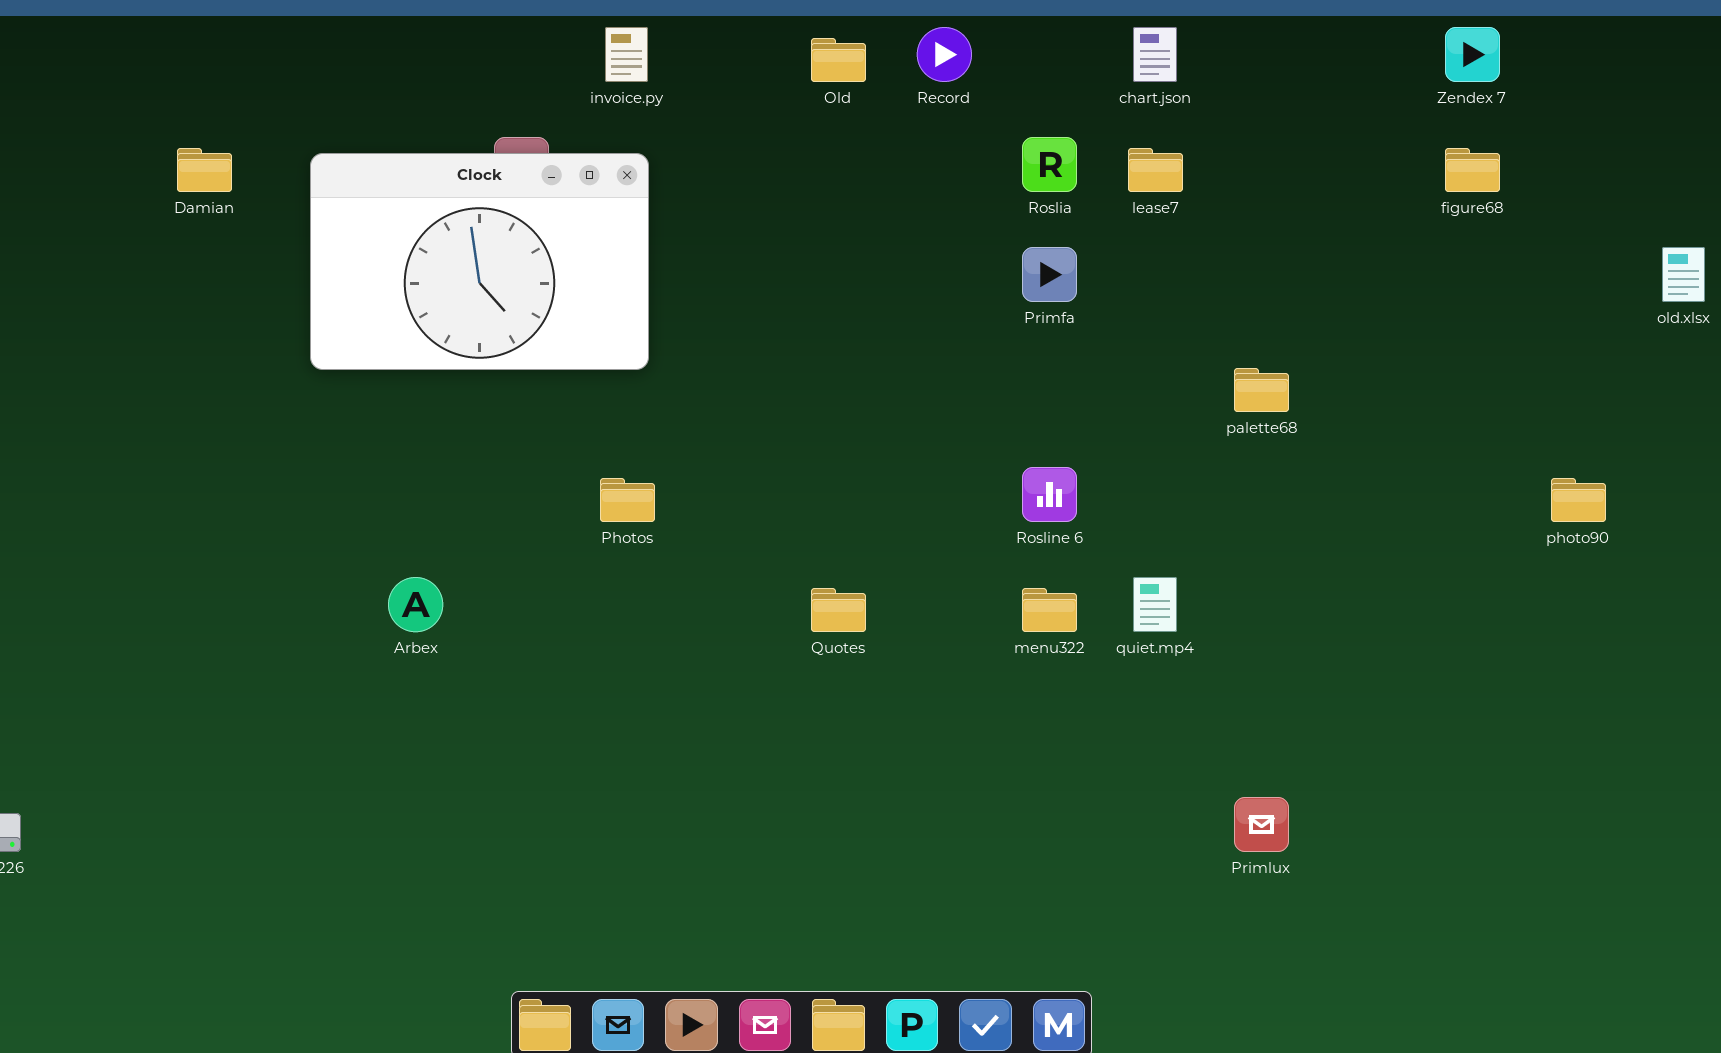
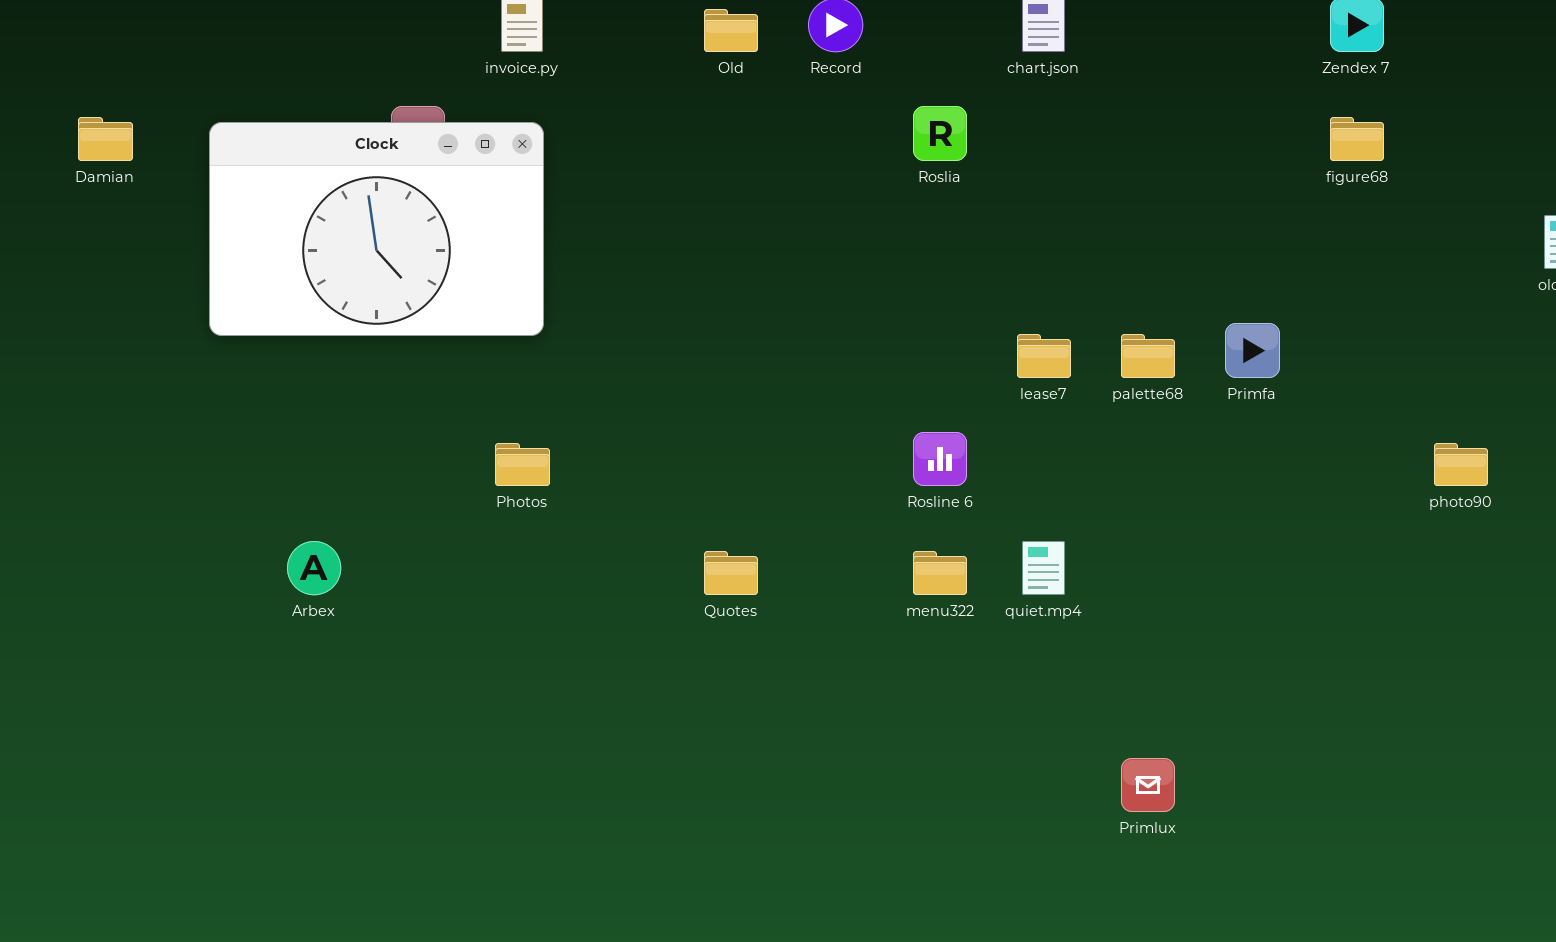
lease7: [1128,148,1183,192] -> [1017,334,1071,378], moved
Primfa: [1022,247,1077,302] -> [1225,323,1280,378], moved

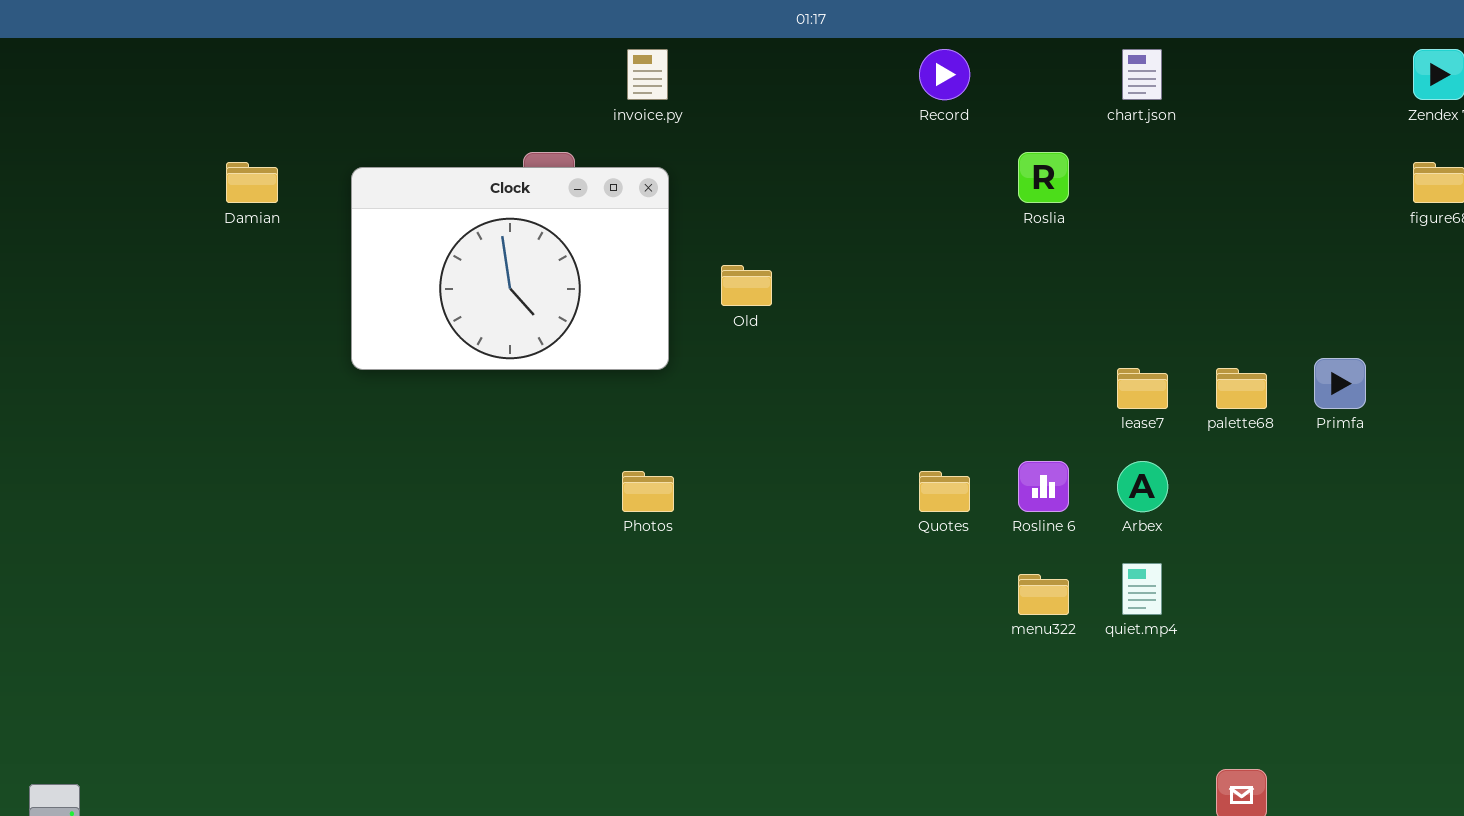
Old: [704,9,758,52] -> [721,265,772,306], moved
Arbex: [287,541,341,595] -> [1117,461,1168,512], moved
Quotes: [704,551,758,595] -> [919,471,970,512], moved

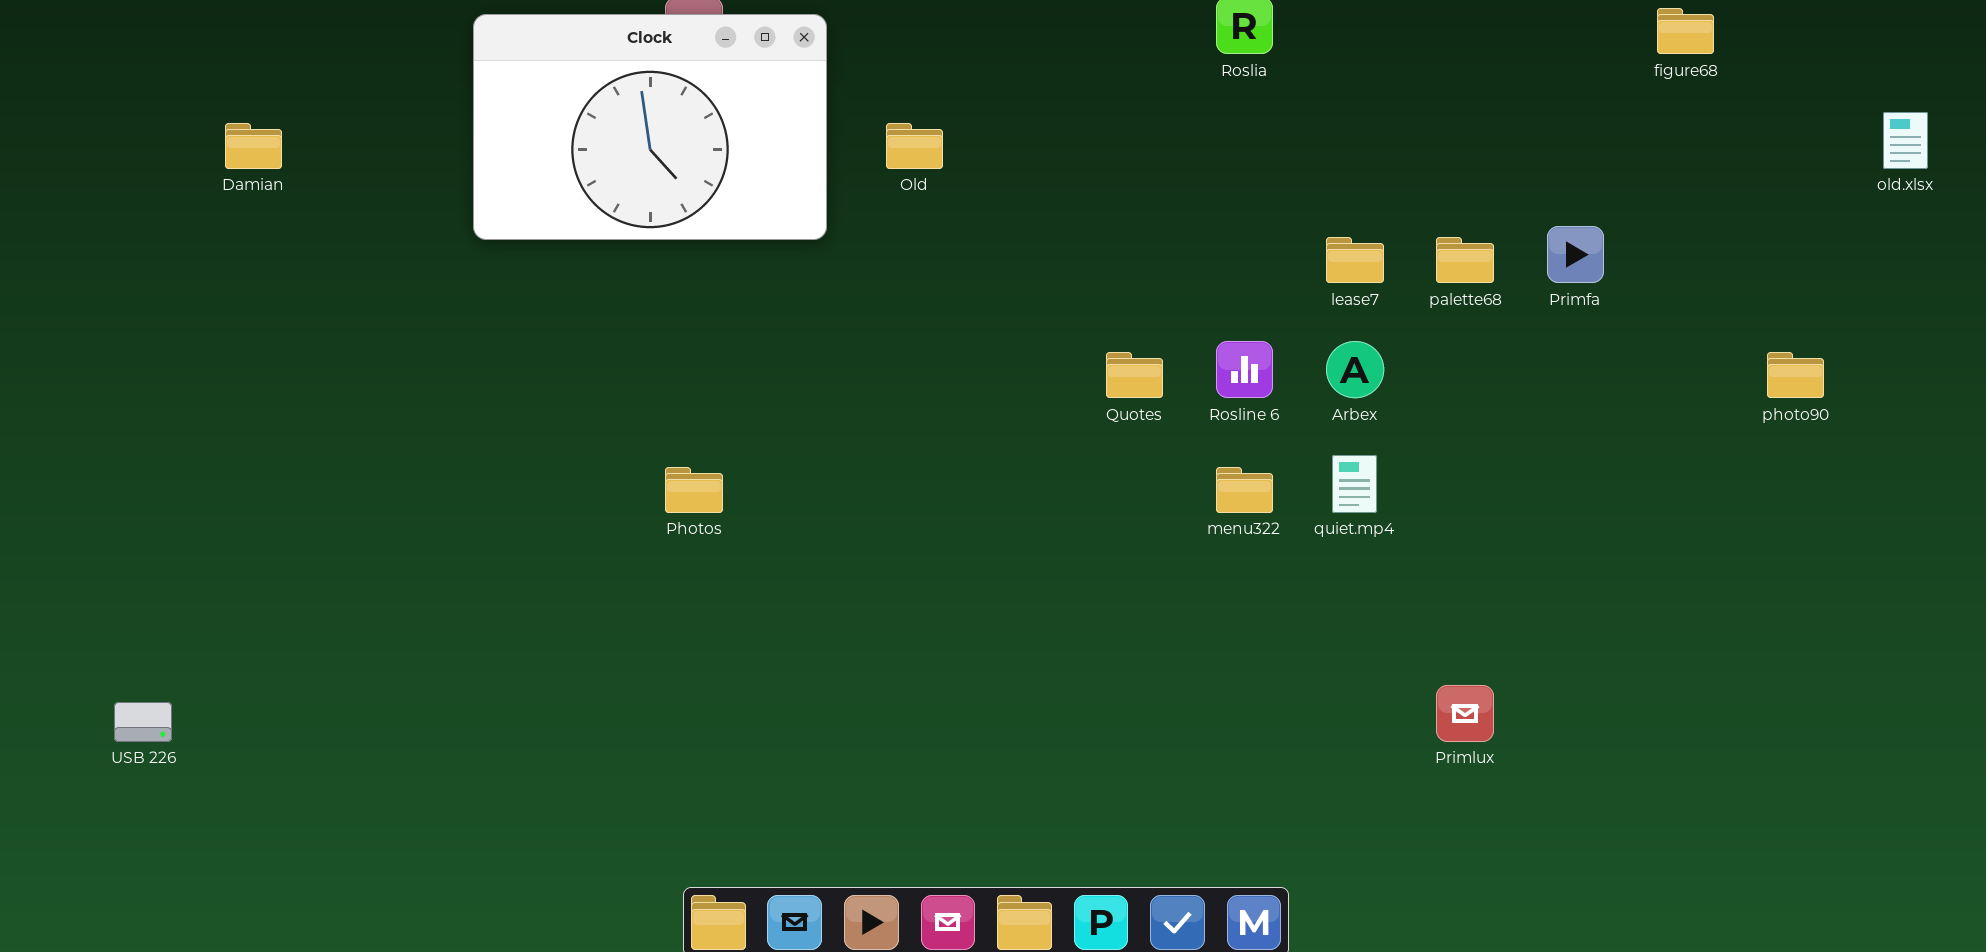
Damian: [226,162,278,203] -> [225,123,282,169], moved
Photos: [622,471,674,512] -> [665,467,723,513], moved

